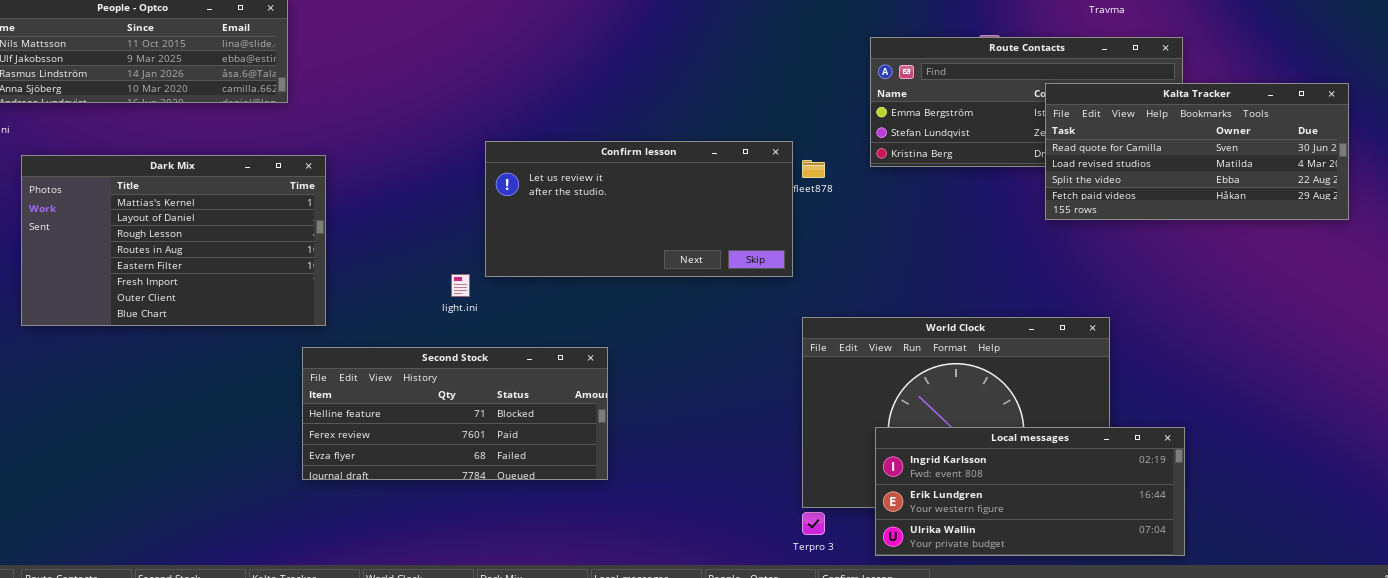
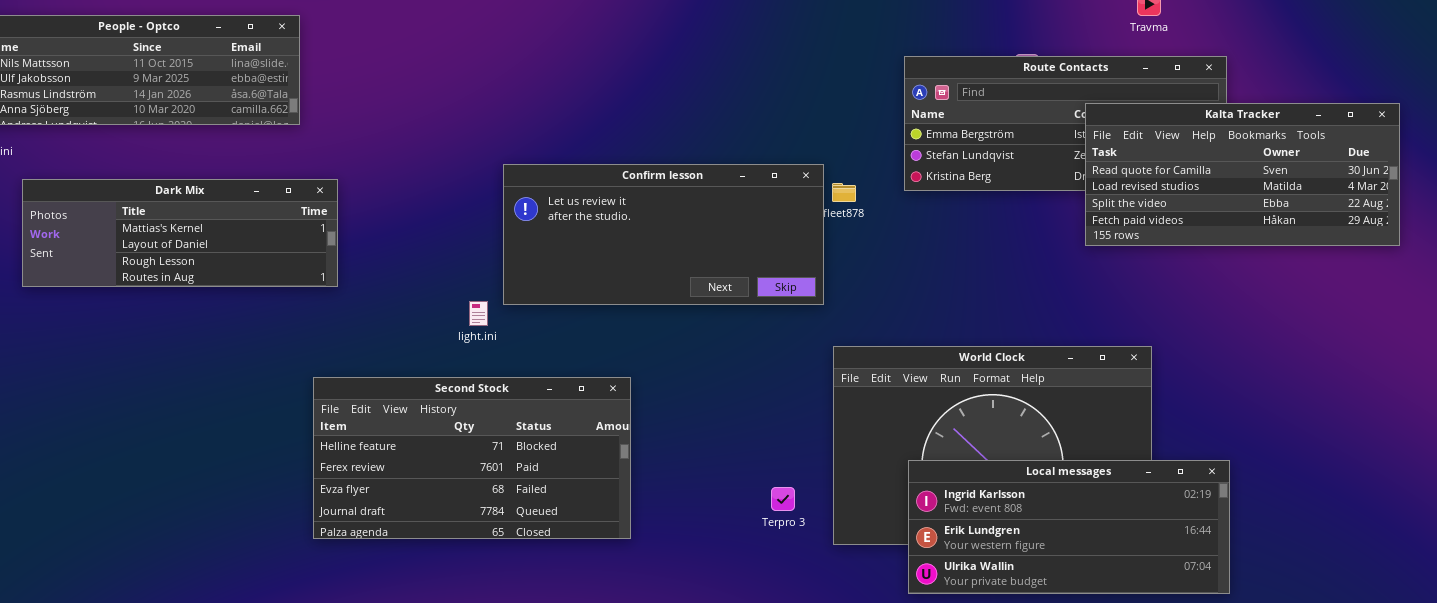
Dark Mix: [21,155,326,326] -> [22,179,338,287], resized
Second Stock: [302,347,608,480] -> [313,377,631,539], resized
Terpro 3: [802,512,825,535] -> [771,487,795,511], moved

